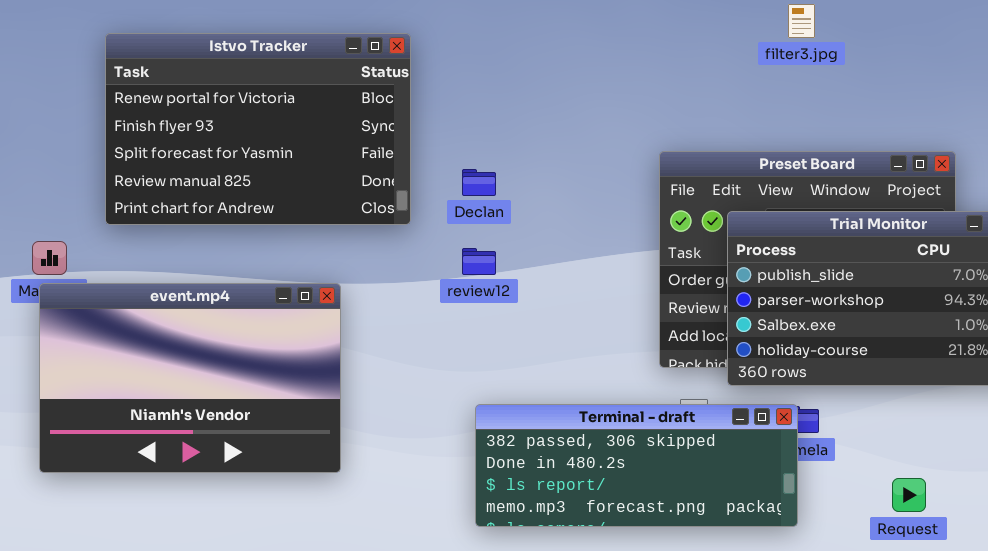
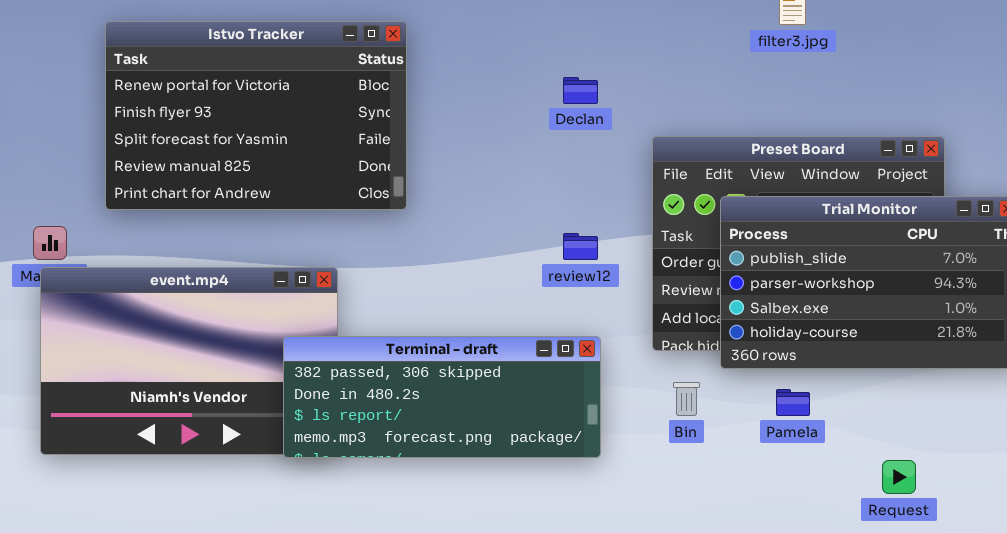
Declan: [462,169,496,196] -> [563,77,598,104], moved
review12: [462,248,496,275] -> [563,233,598,260], moved
Terminal - draft: [475,404,798,527] -> [283,336,601,458], moved

